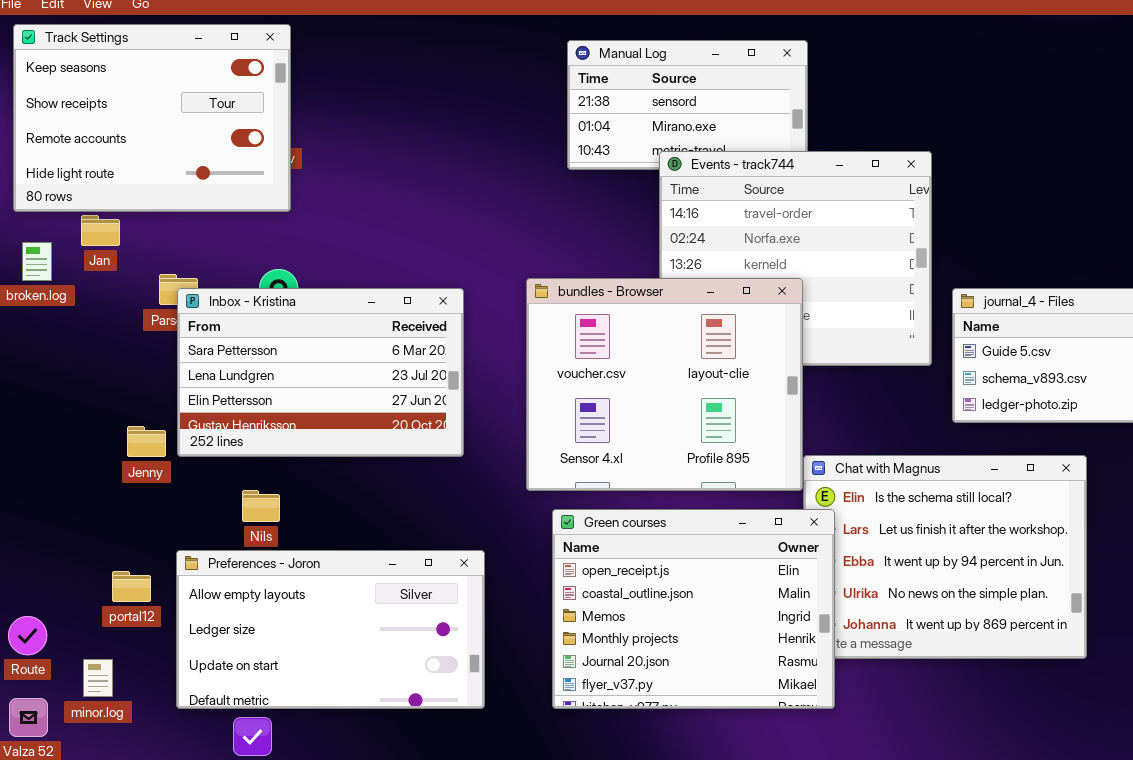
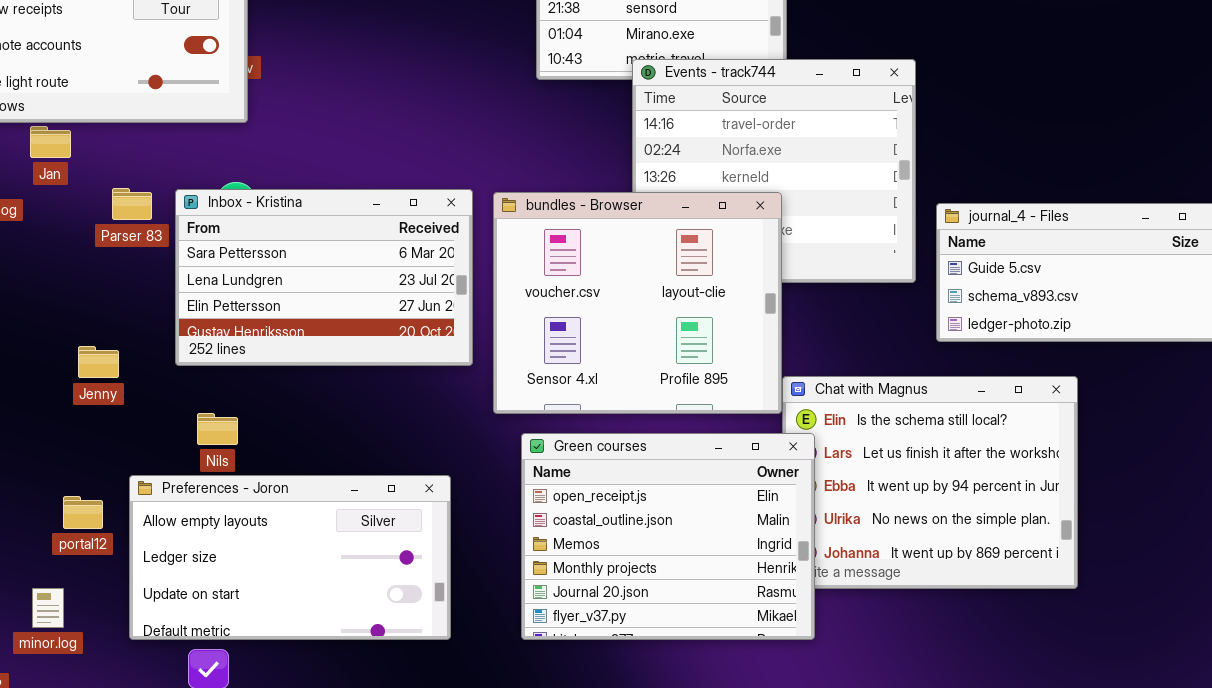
Inbox - Kristina: [177,288,464,457] -> [175,189,473,366], moved

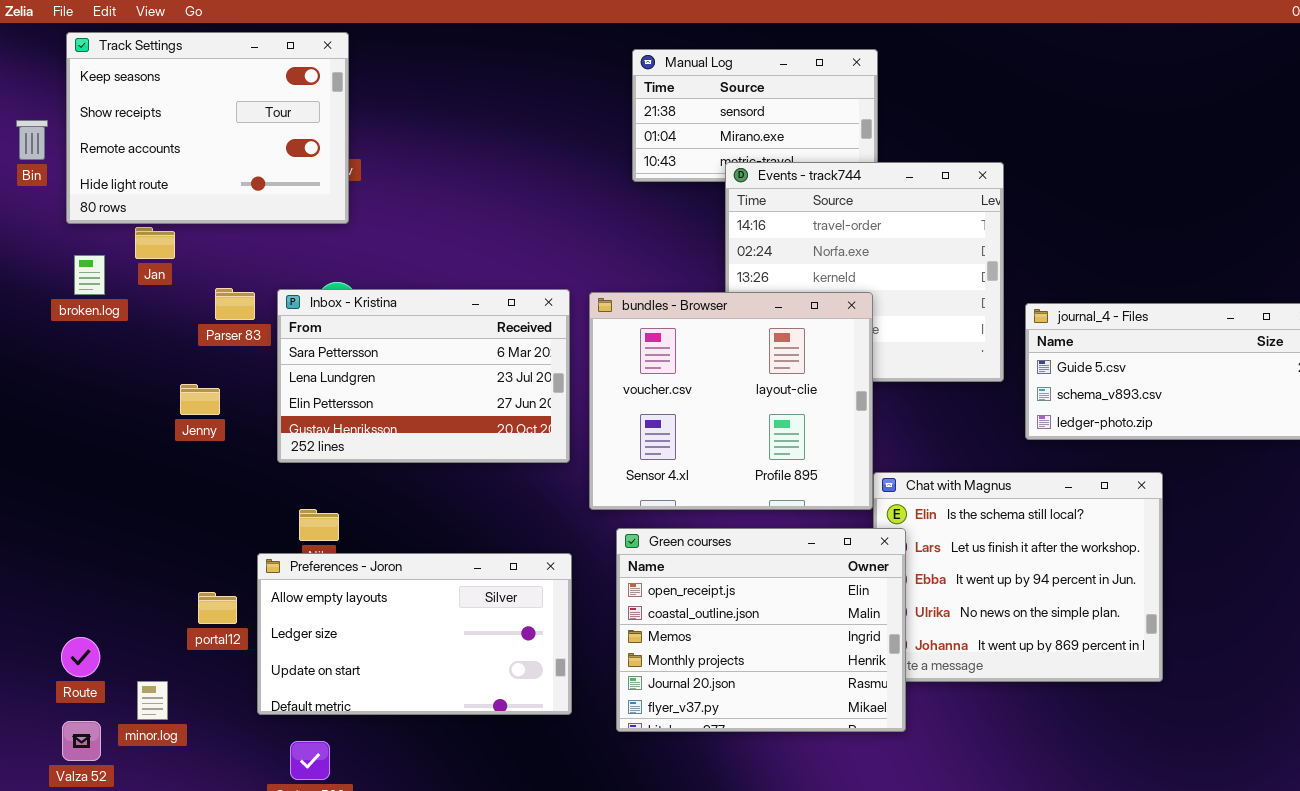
Jenny: [78,346,119,378] -> [180,384,220,415], moved
Preferences - Joron: [129,475,451,640] -> [257,553,572,715], moved
portal12: [63,496,103,529] -> [198,592,237,624], moved

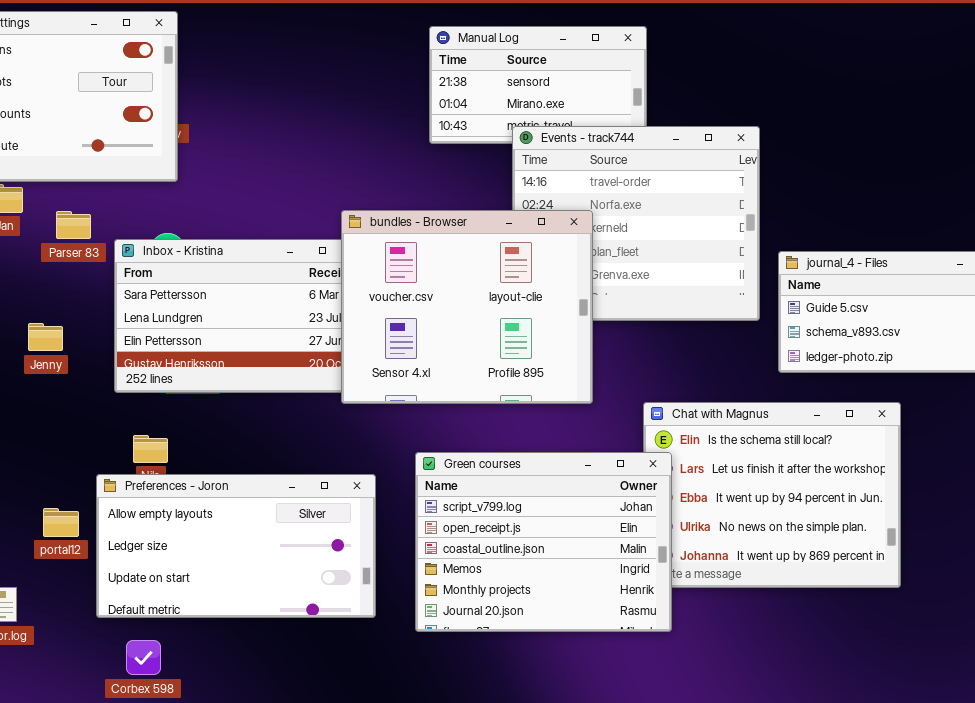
Parser 83: [215,288,255,320] -> [56,211,91,239], moved
bundles - Browser: [589,292,873,510] -> [341,210,593,404], moved
Green courses: [616,528,906,732] -> [415,452,672,632], scrolled up 1 row

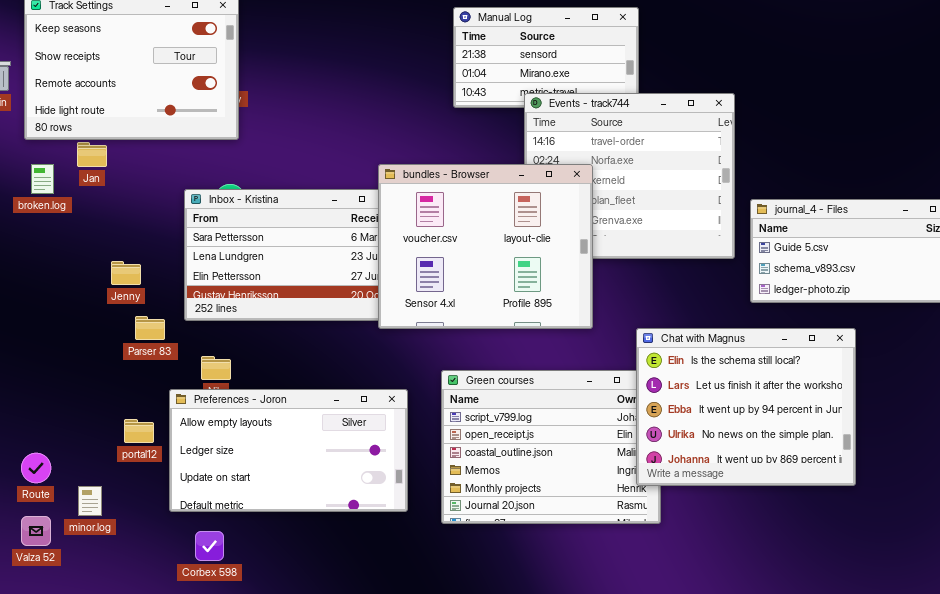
Parser 83: [56,211,91,239] -> [135,316,165,340], moved
Chat with Magnus: [643,402,901,588] -> [636,328,856,486], raised

